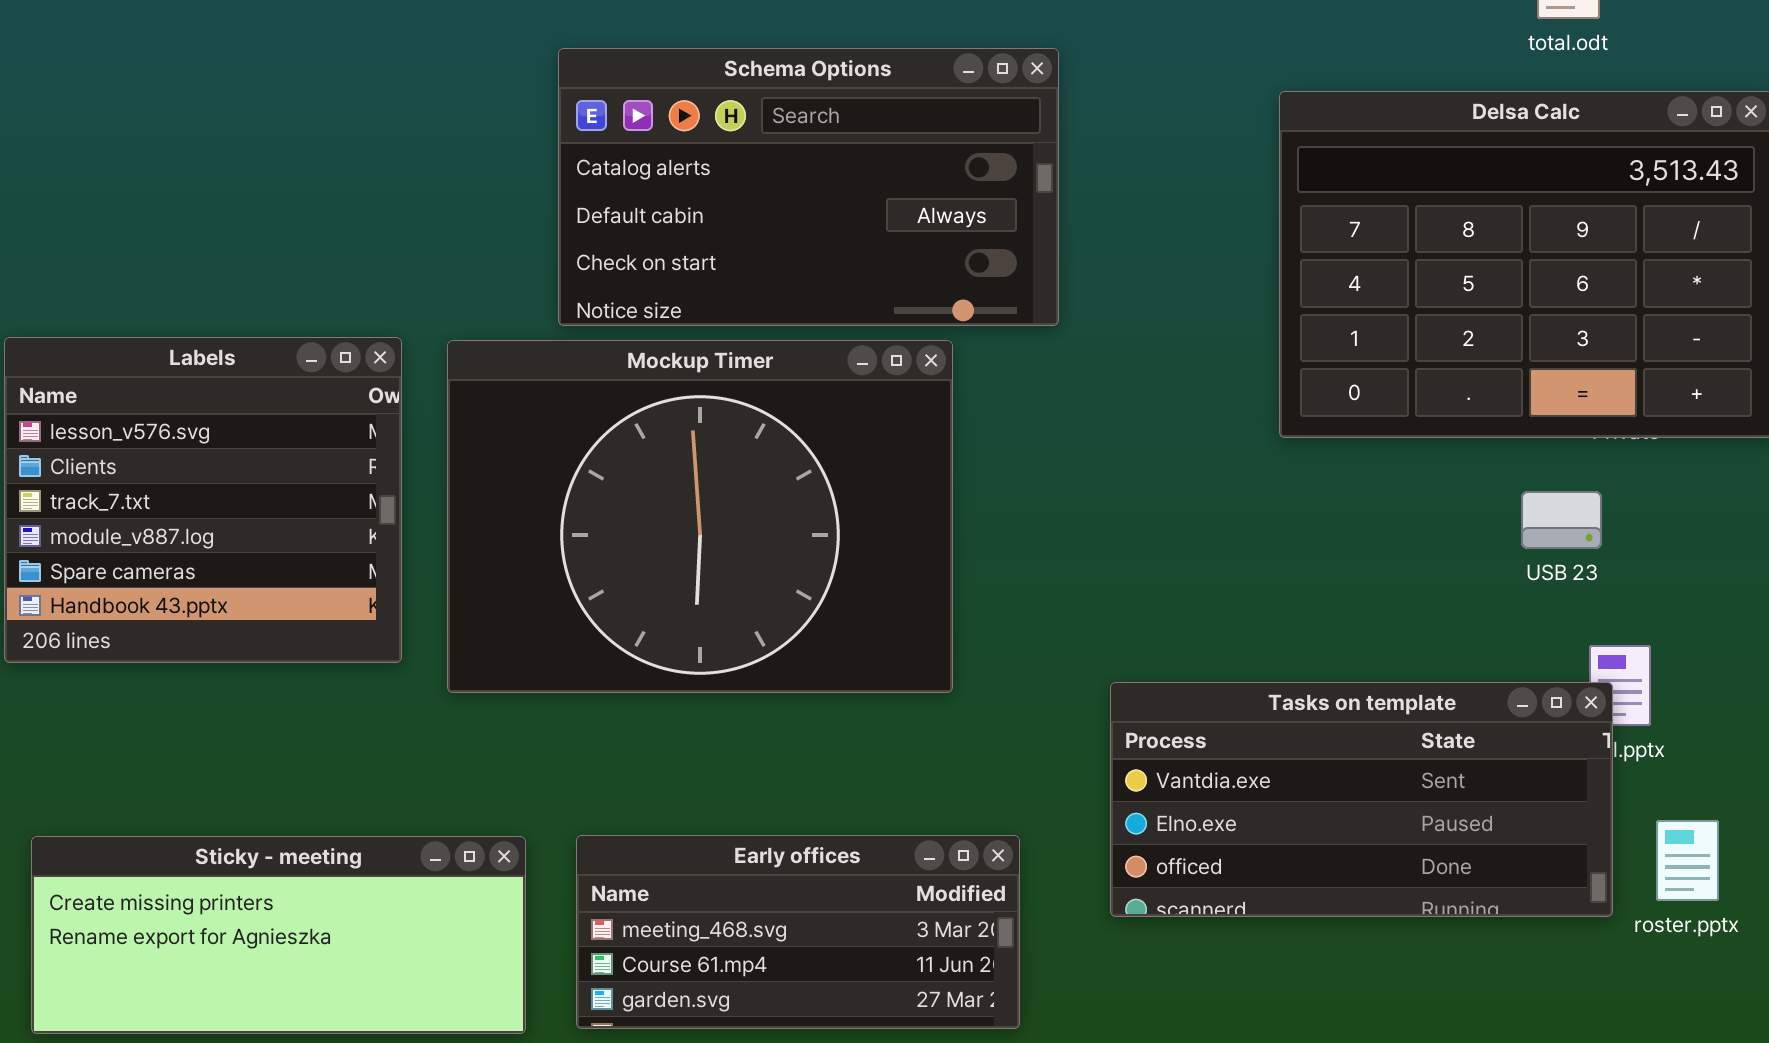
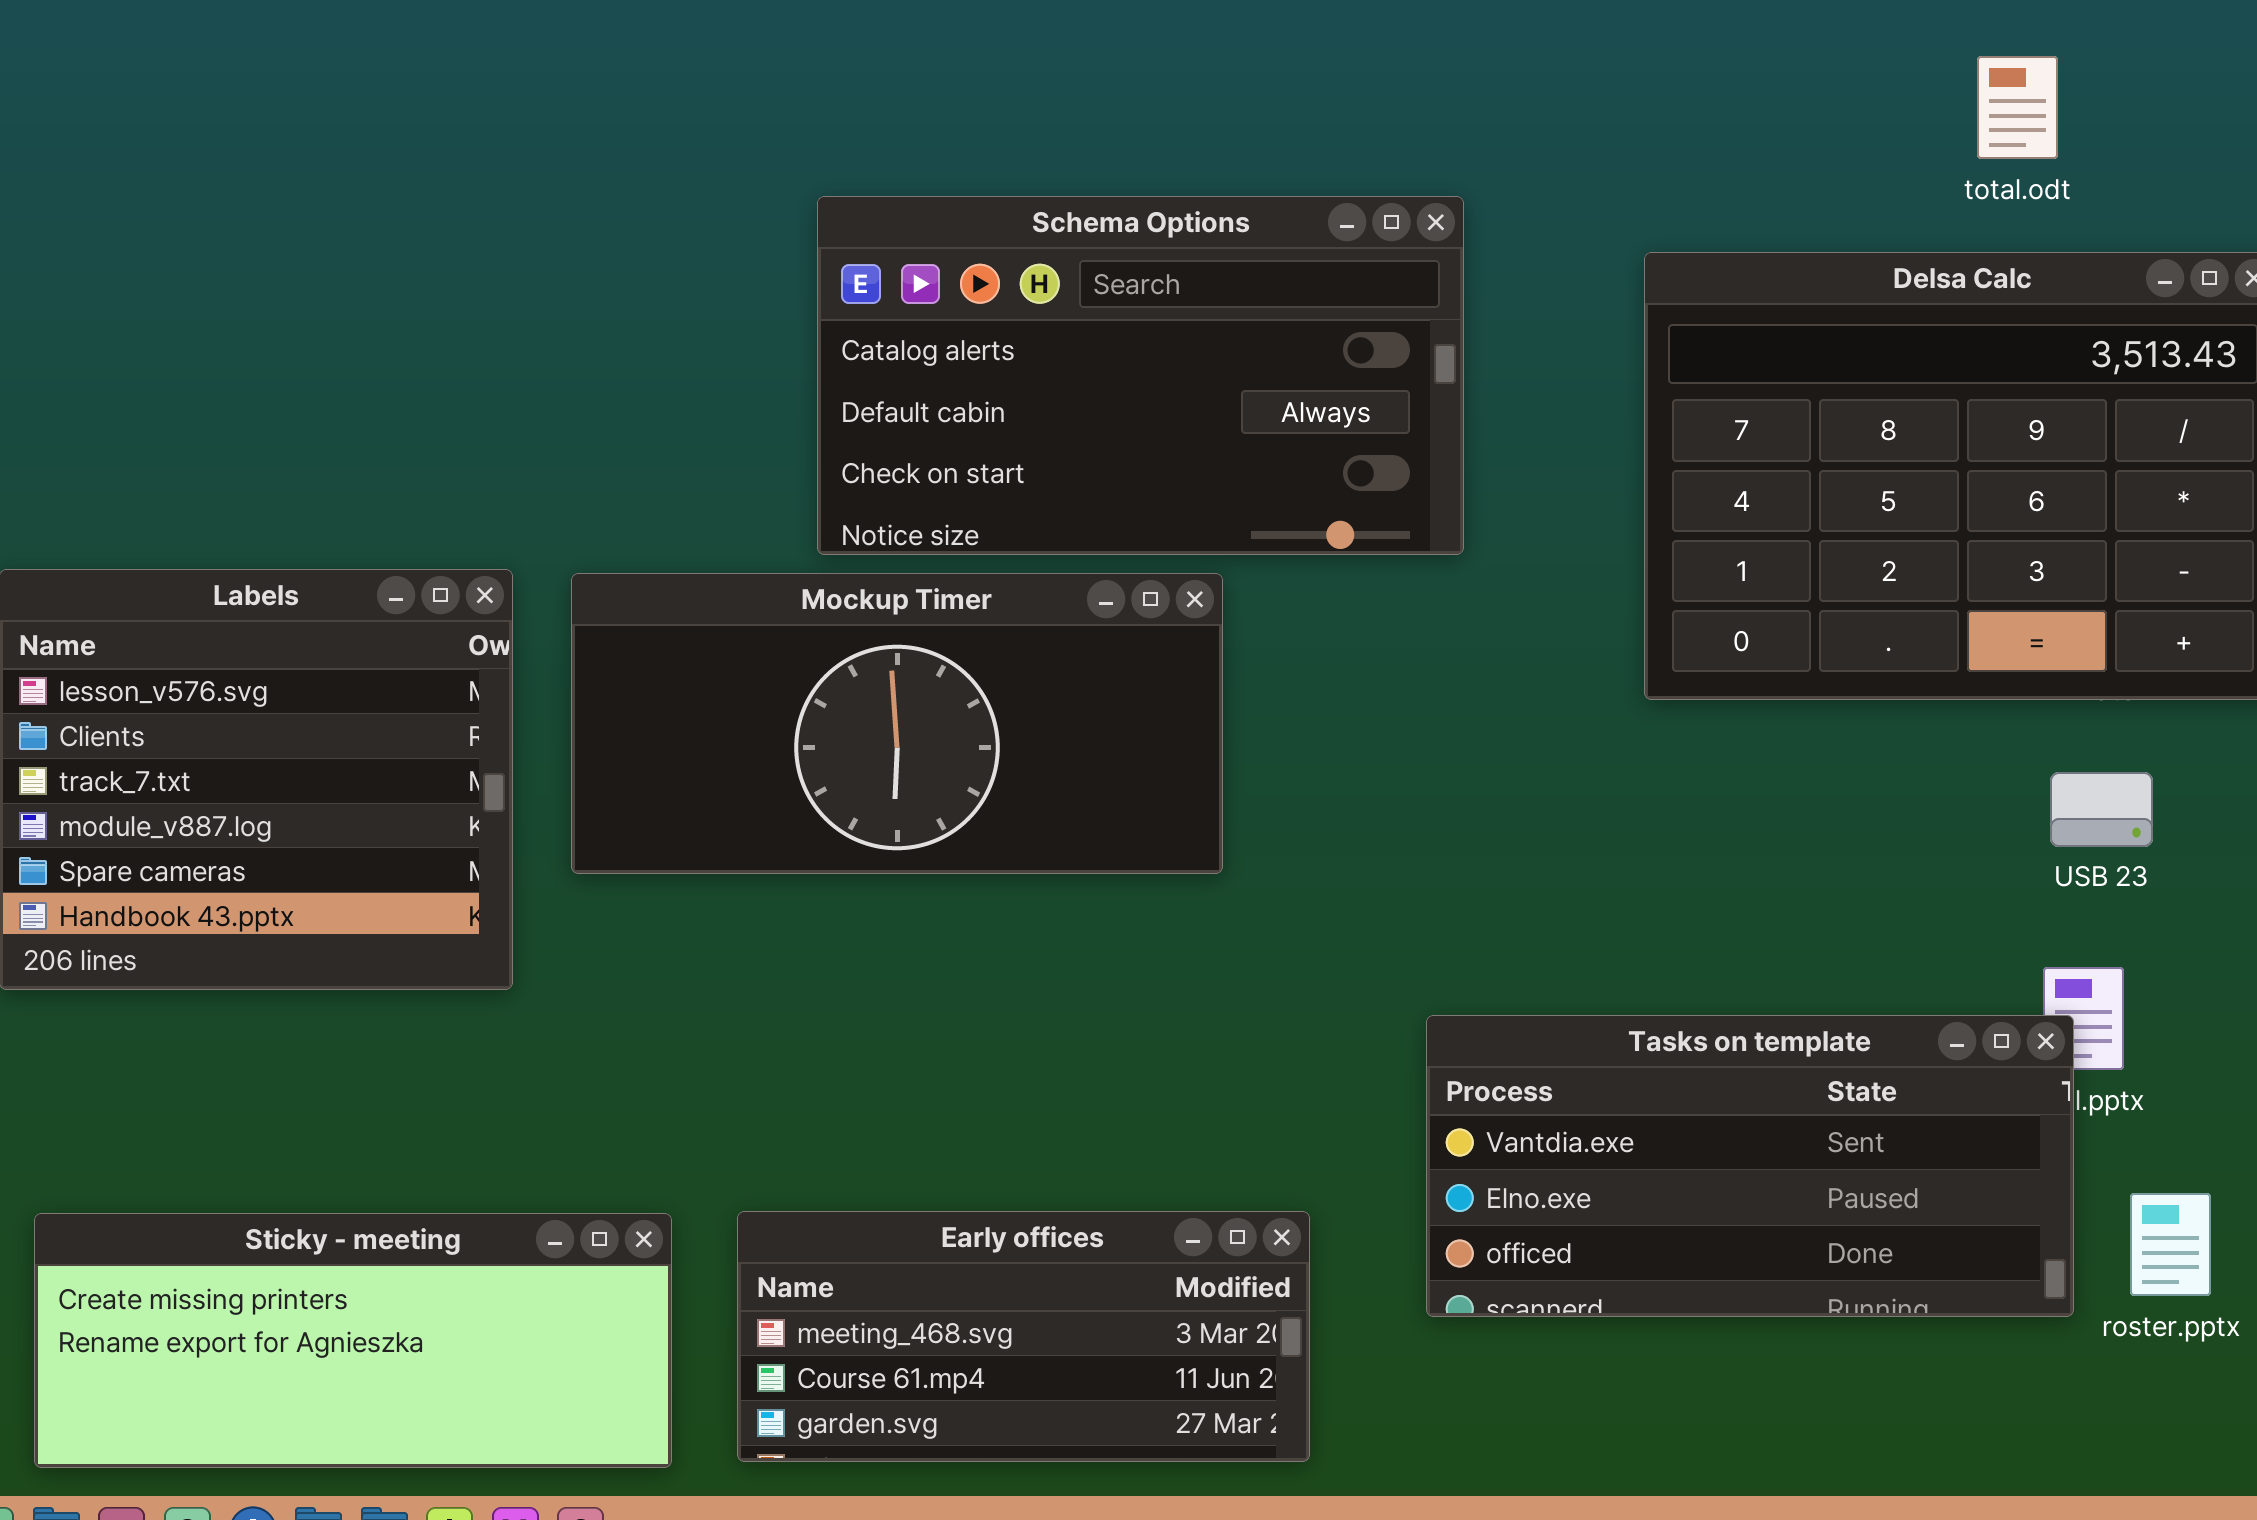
Schema Options: [558,48,1059,326] -> [817,196,1464,555], moved
Mockup Timer: [447,340,953,693] -> [571,573,1223,874], resized
USB 23: [1521,491,1602,549] -> [2050,772,2153,847], moved

